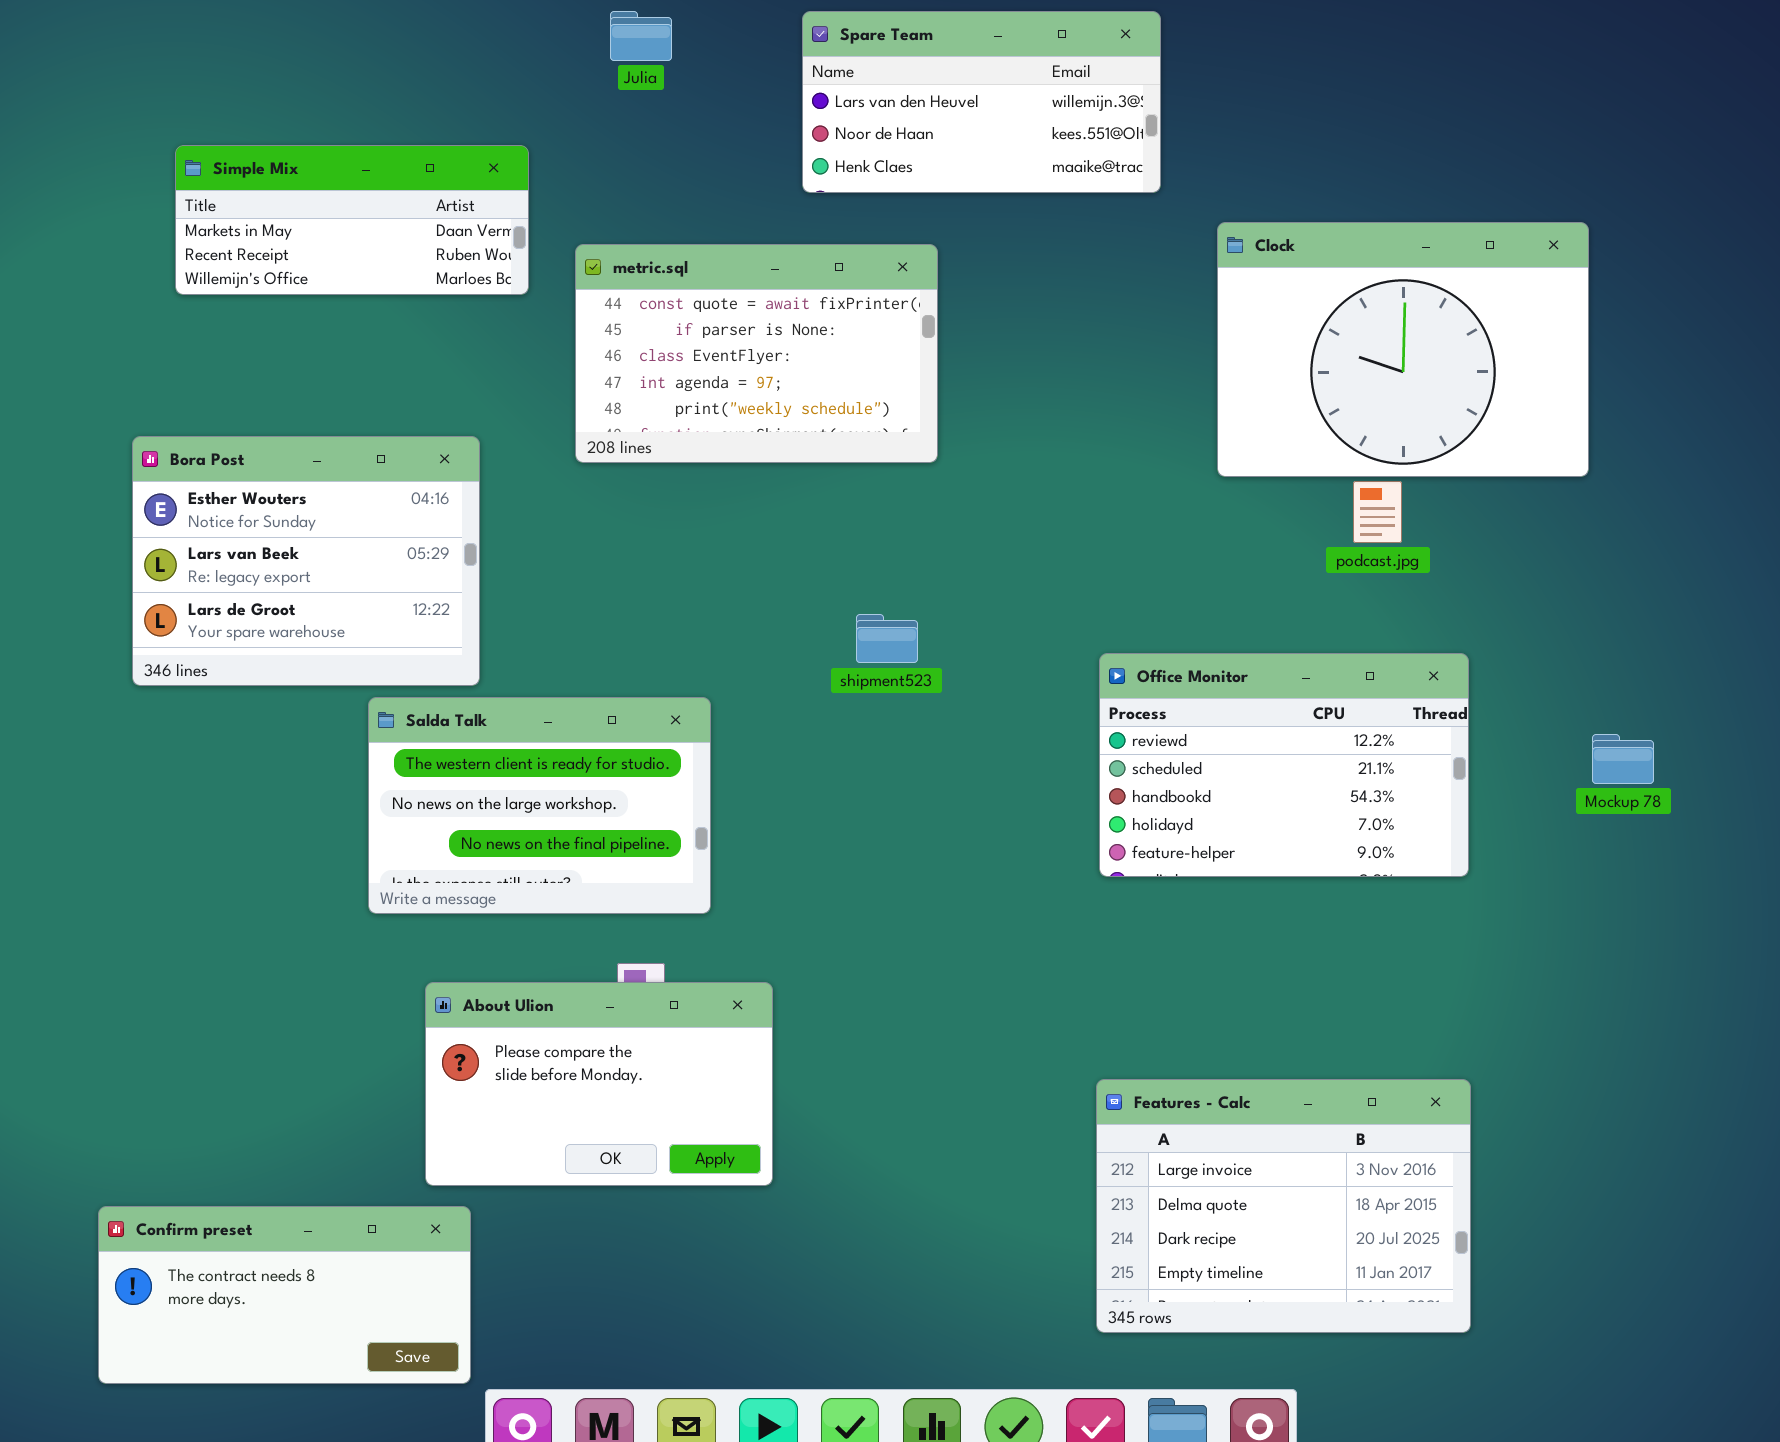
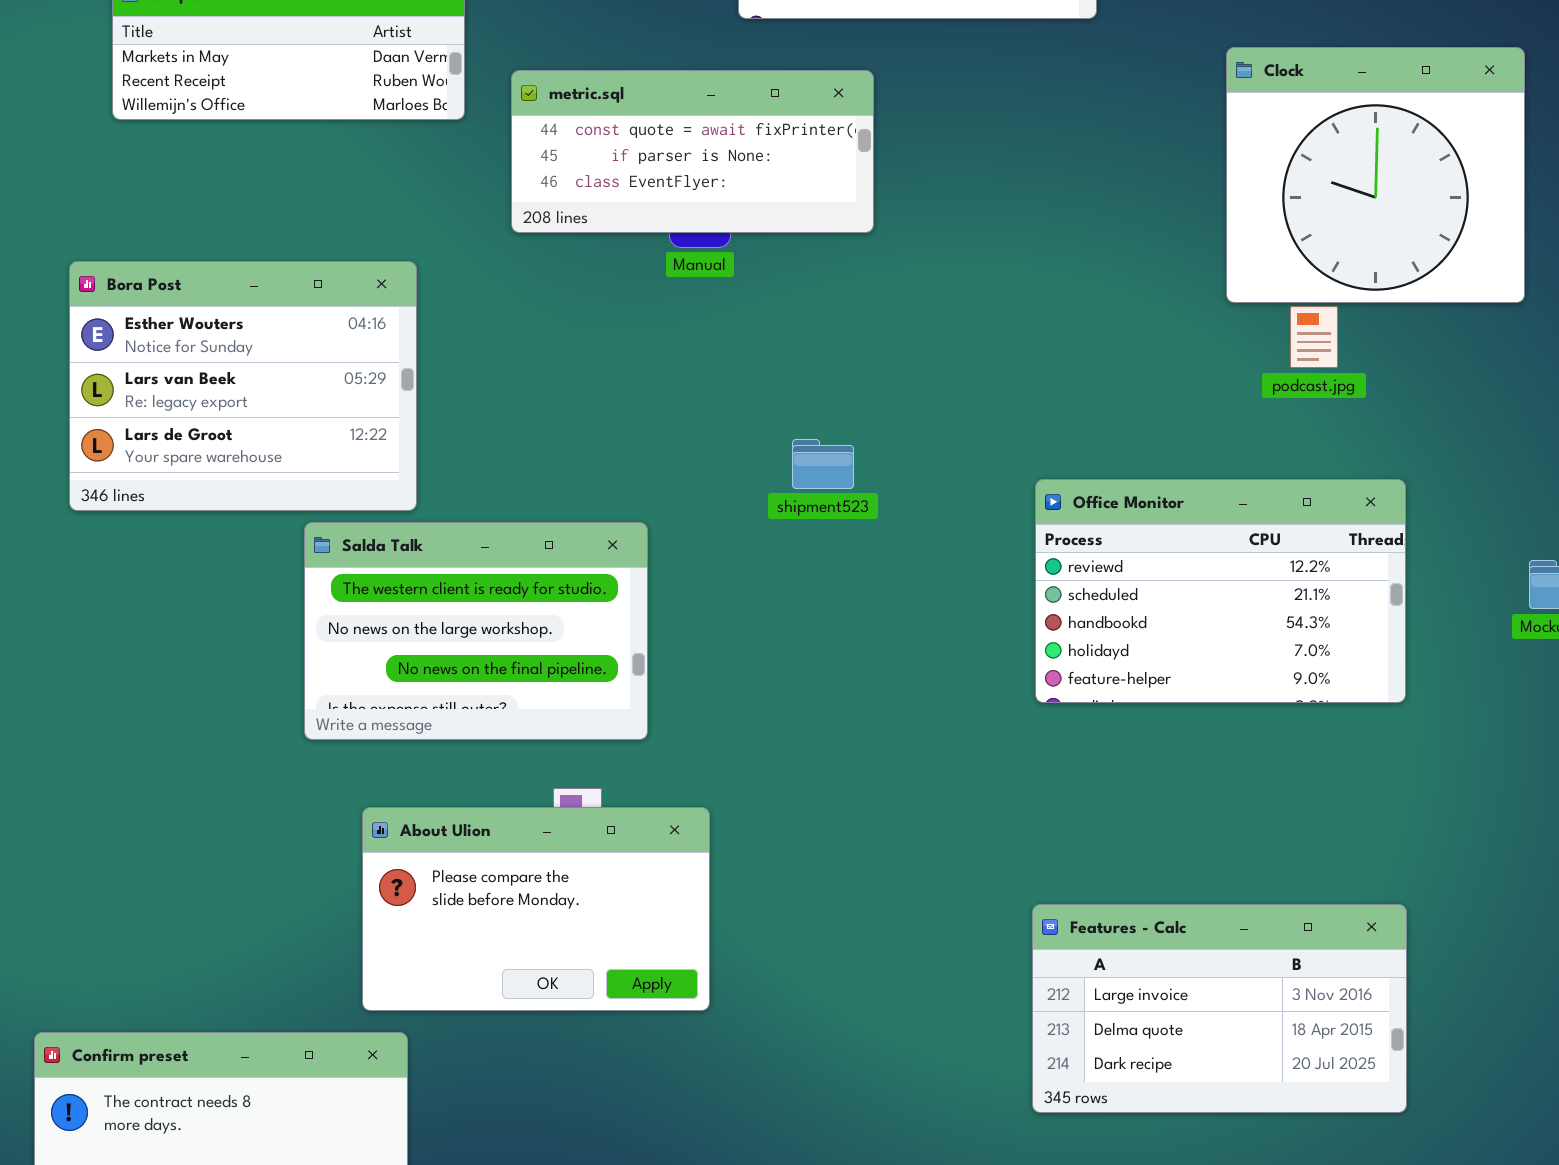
Clock: [1217,222,1589,477] -> [1226,47,1525,303], resized
metric.sql: [575,244,938,463] -> [511,70,874,233], resized
Features - Calc: [1096,1079,1471,1333] -> [1032,904,1407,1113], resized

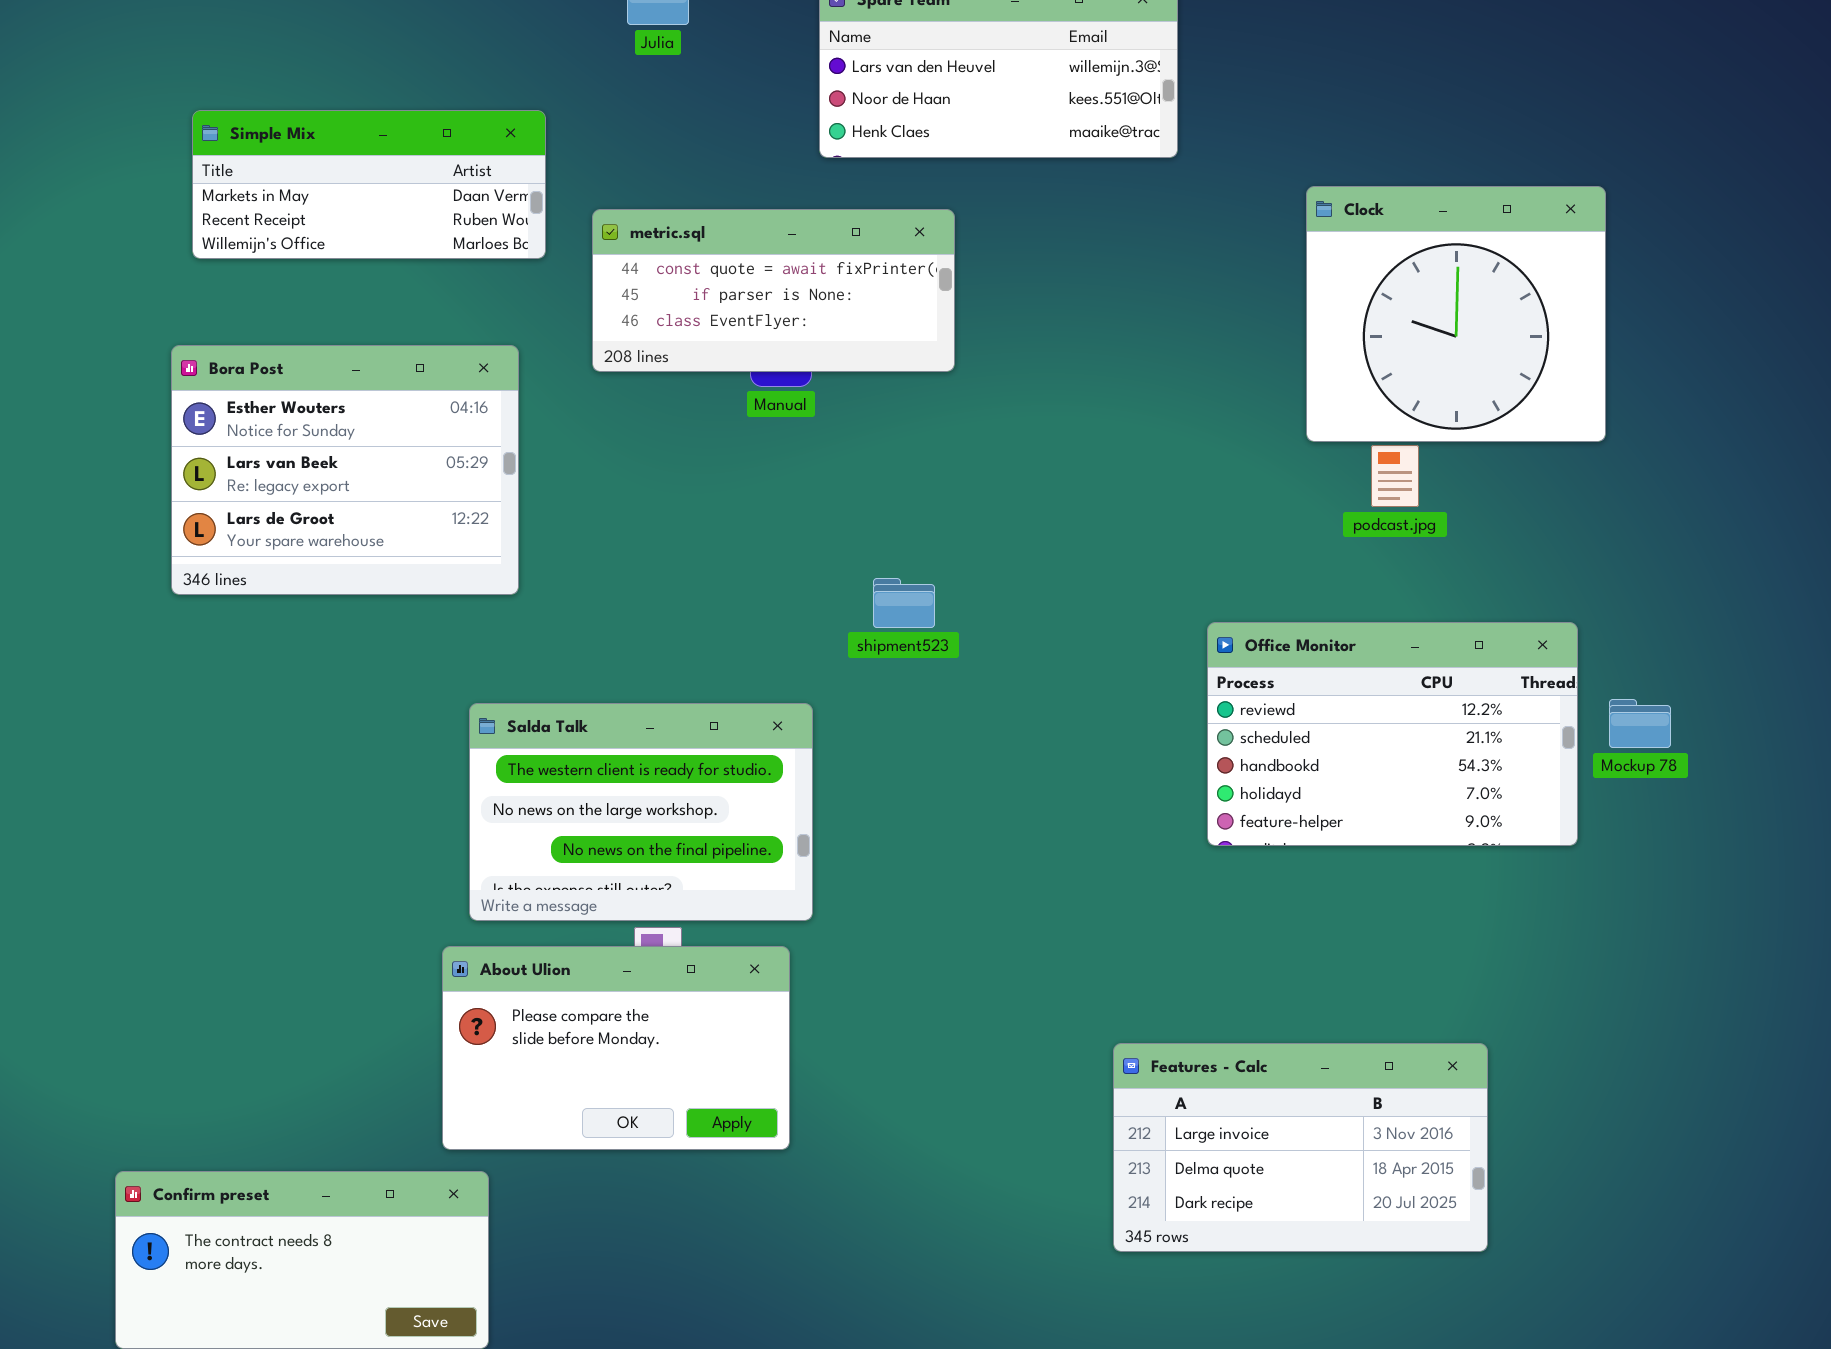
Bora Post: [69,261,417,511] -> [171,345,519,595], moved
Office Monitor: [1035,479,1406,703] -> [1207,622,1578,846], moved
Salda Talk: [304,522,648,740] -> [469,703,813,921], moved

